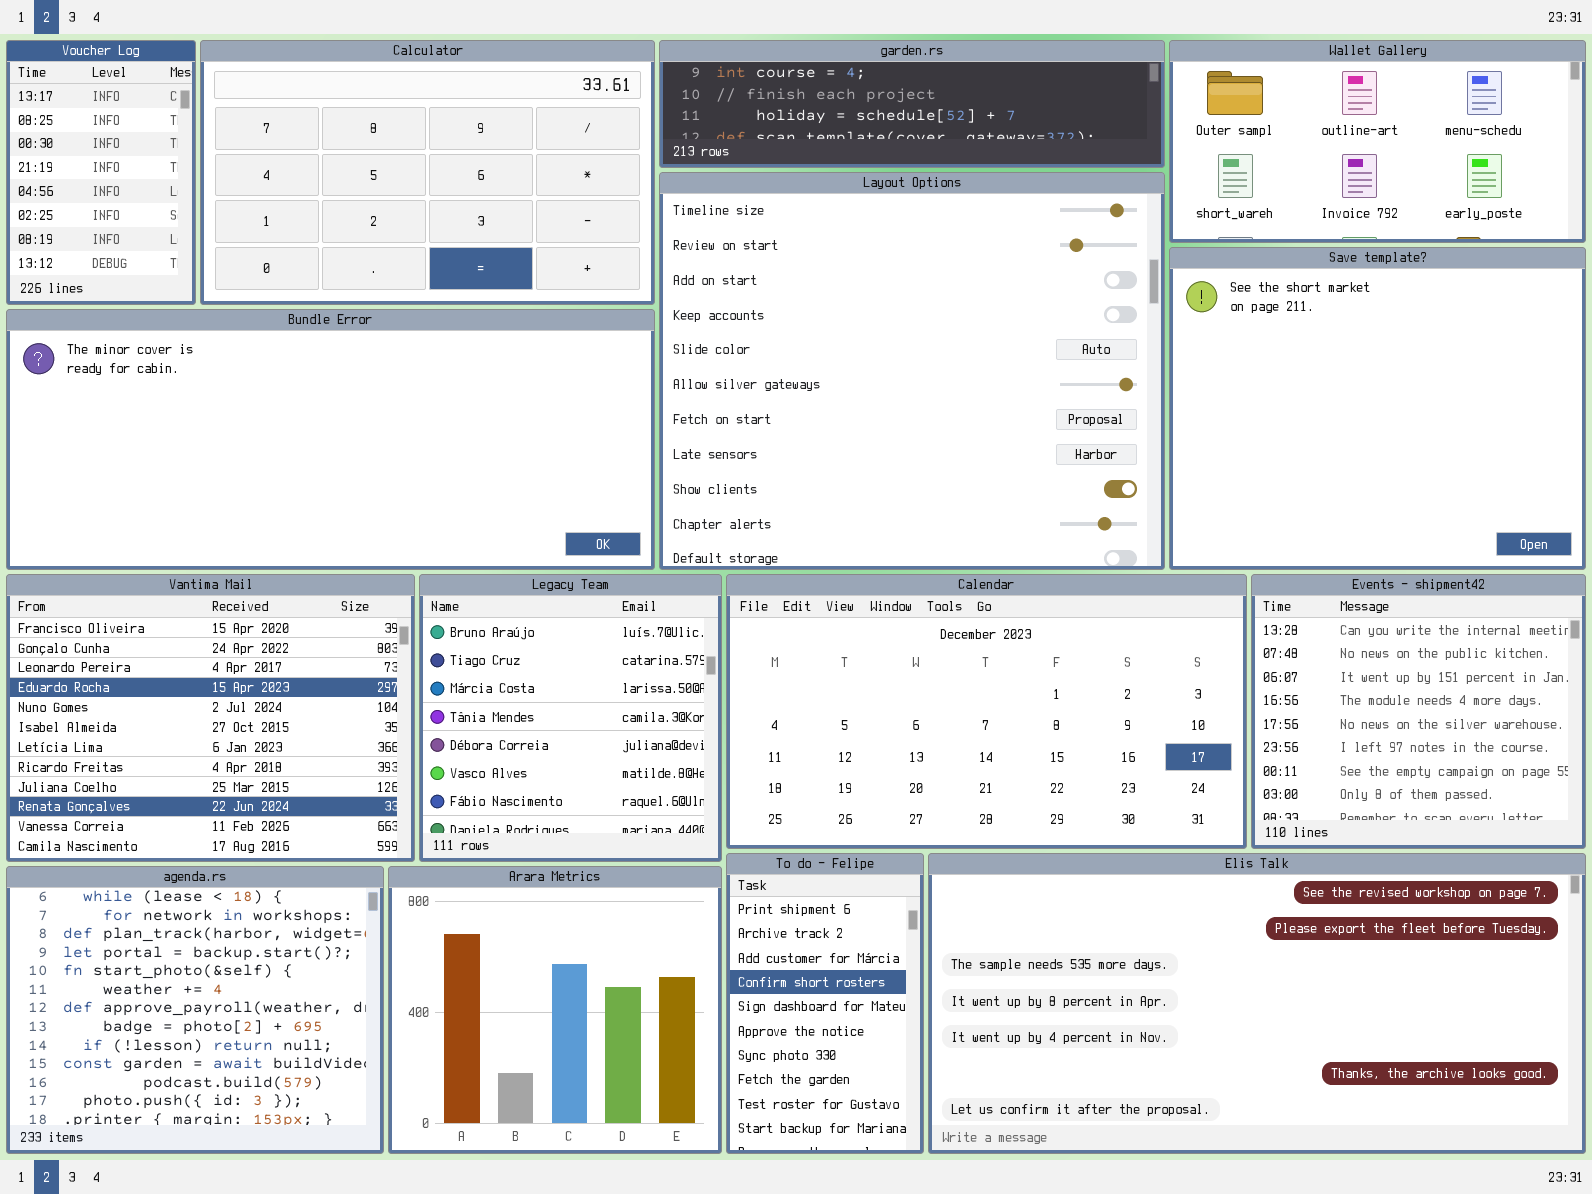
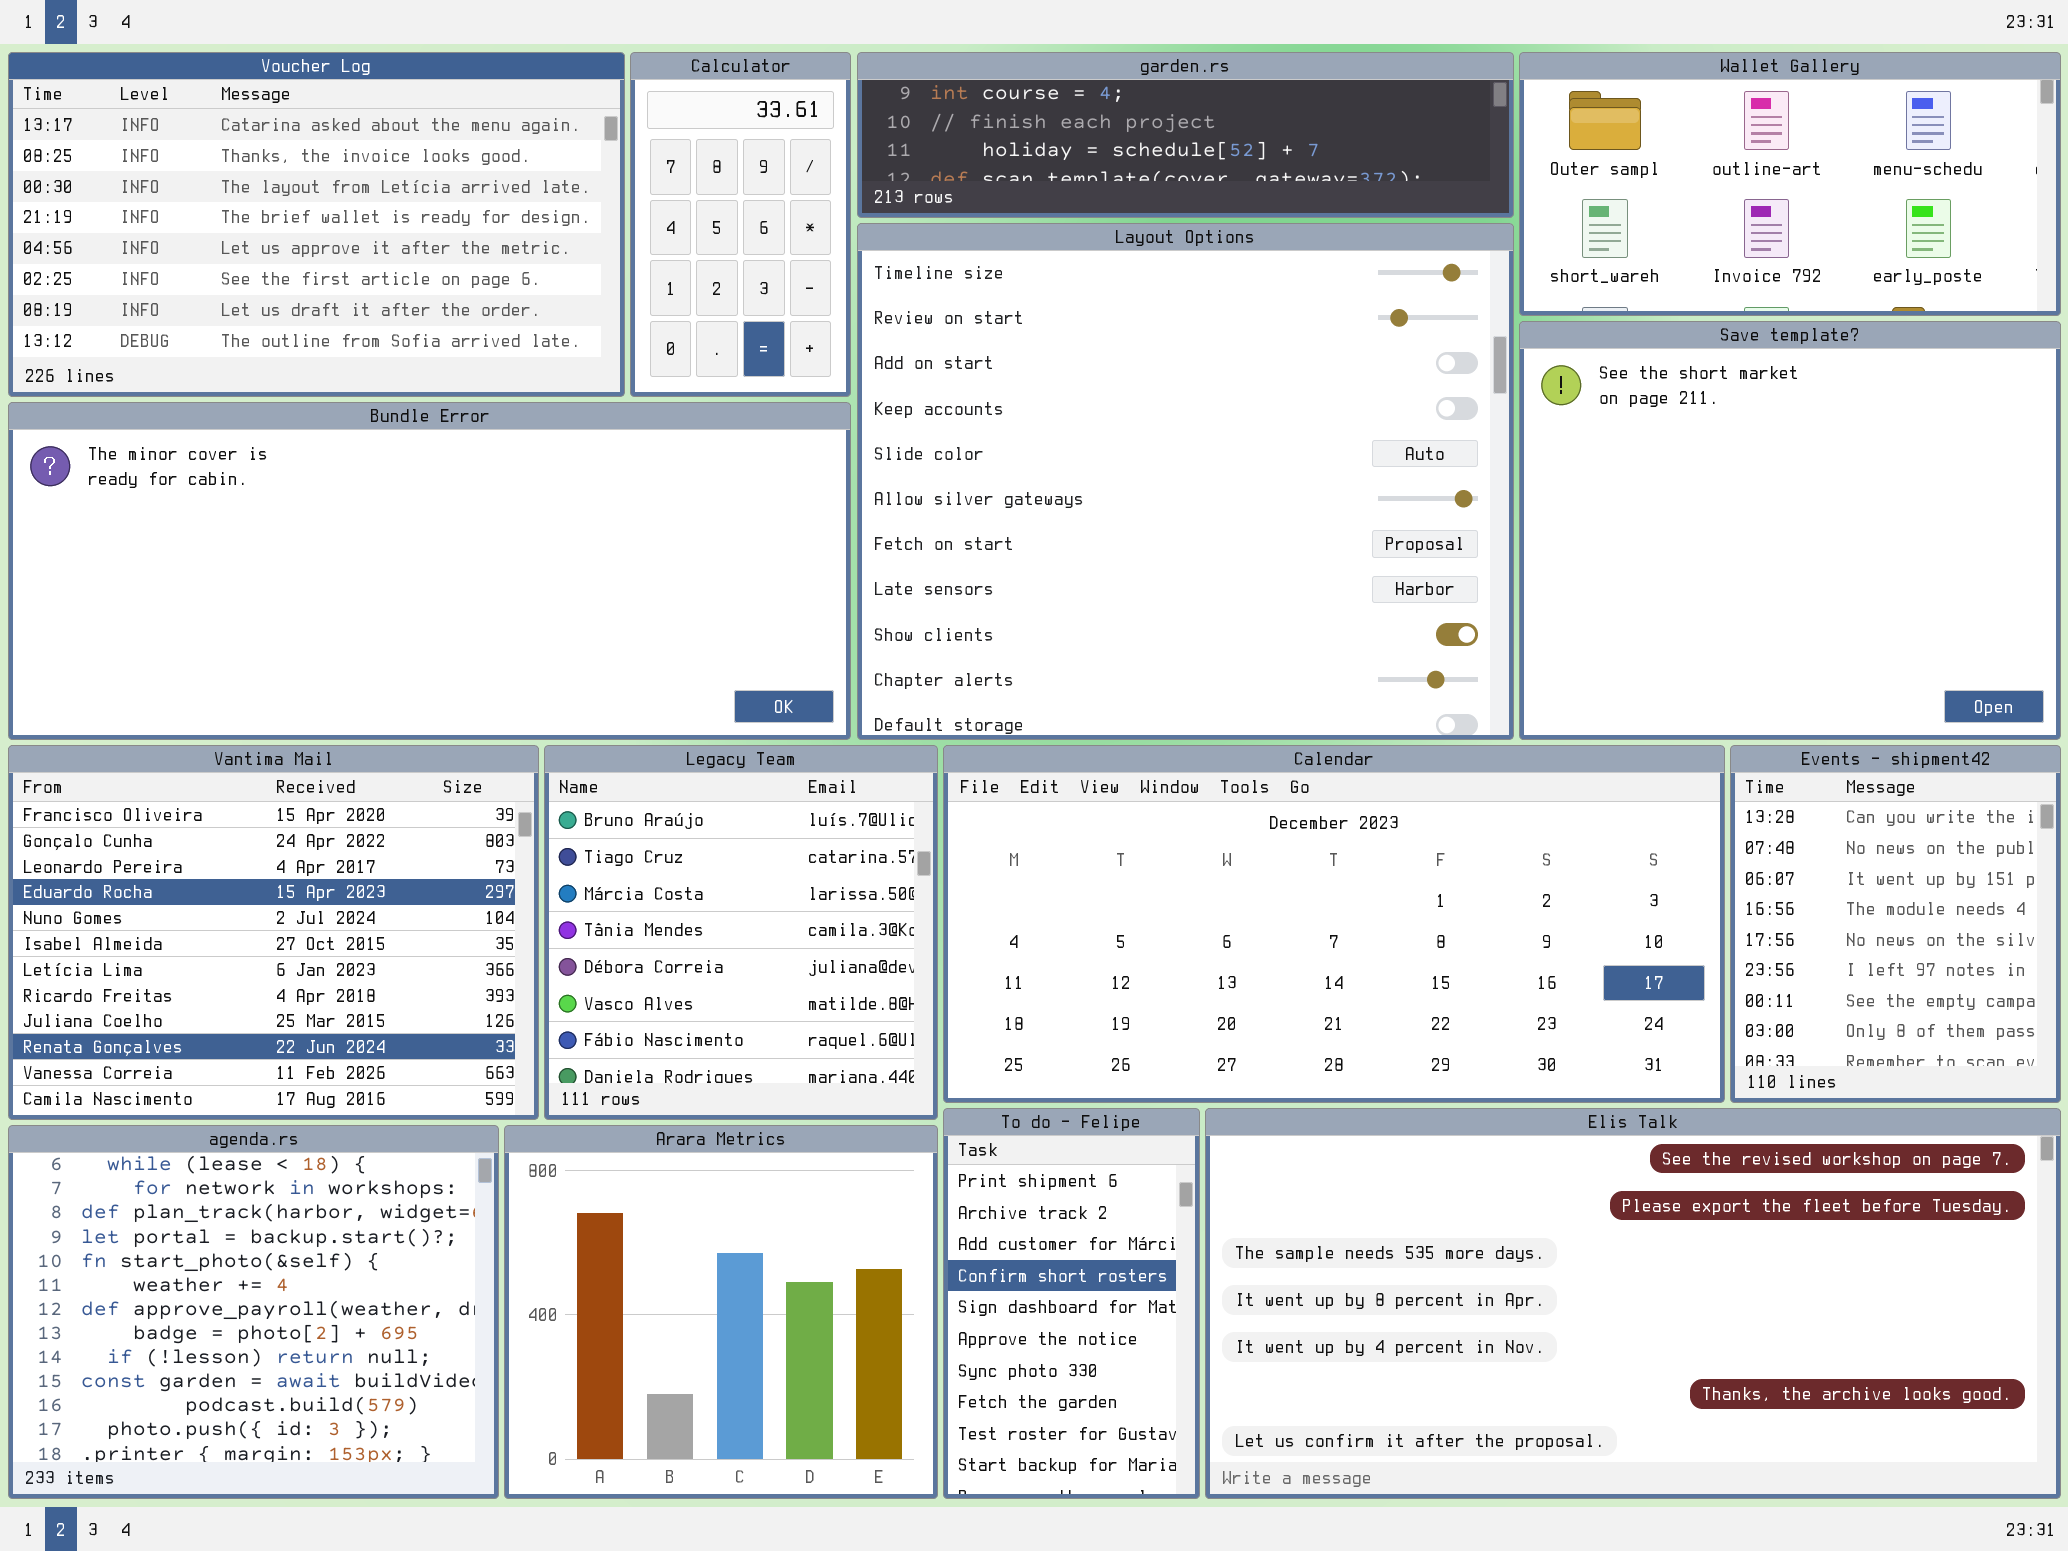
Voucher Log: [6,40,196,305] -> [8,52,625,397], resized
Calculator: [200,40,655,305] -> [630,52,851,397], resized
Calendar: [726,574,1247,849] -> [943,745,1725,1103], resized
Events - shipment42: [1251,574,1586,849] -> [1730,745,2061,1103], resized

